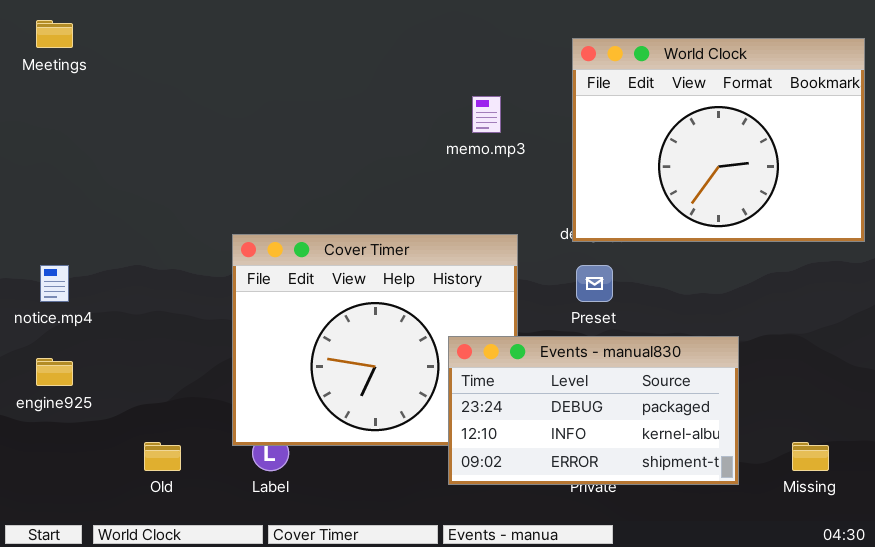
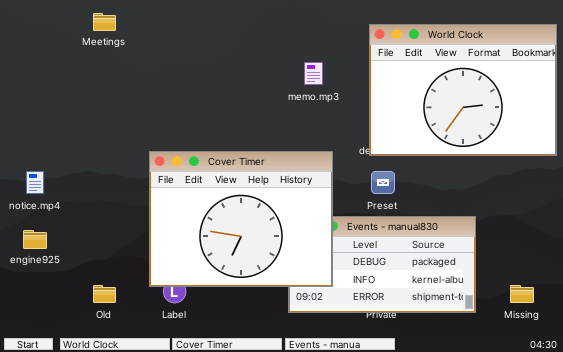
Meetings: [36,20,73,48] -> [93,13,116,31], moved
Cover Timer: [232,234,518,446] -> [149,151,333,287], raised

